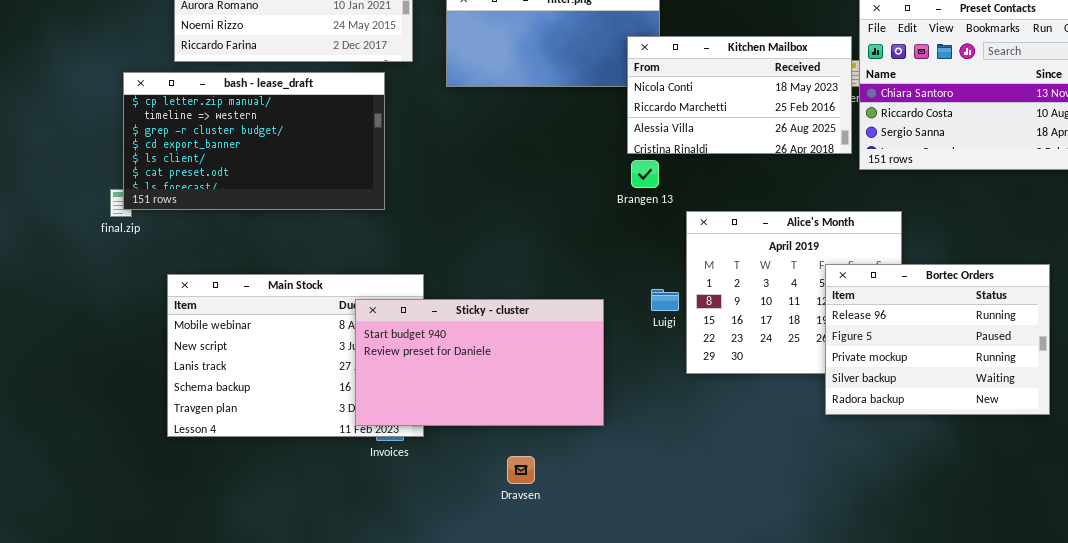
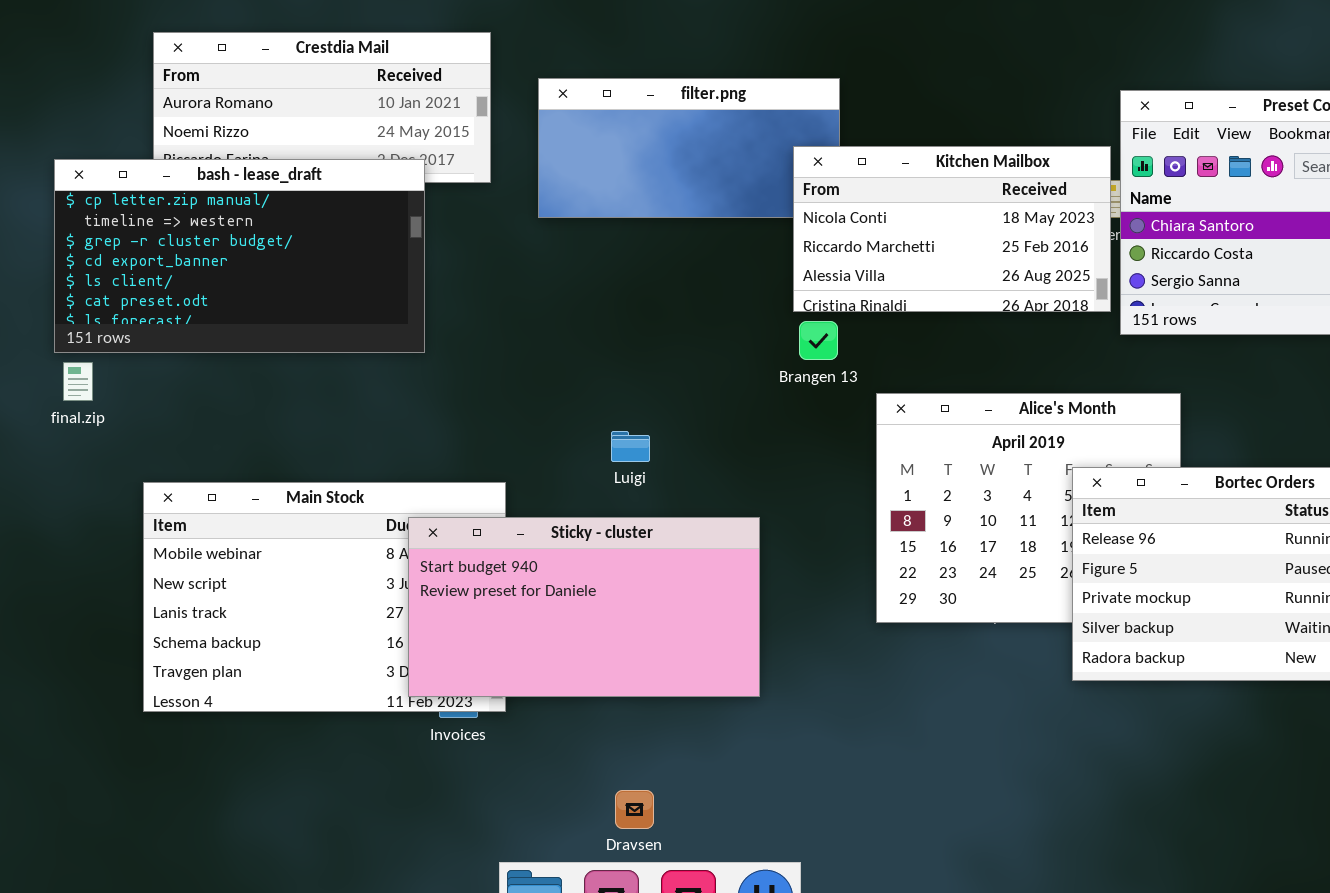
bash - lease_draft: [123,72,385,210] -> [54,159,425,353], moved
Luigi: [651,289,679,311] -> [611,431,650,462], moved
Dravsen: [507,456,535,484] -> [615,790,654,829], moved

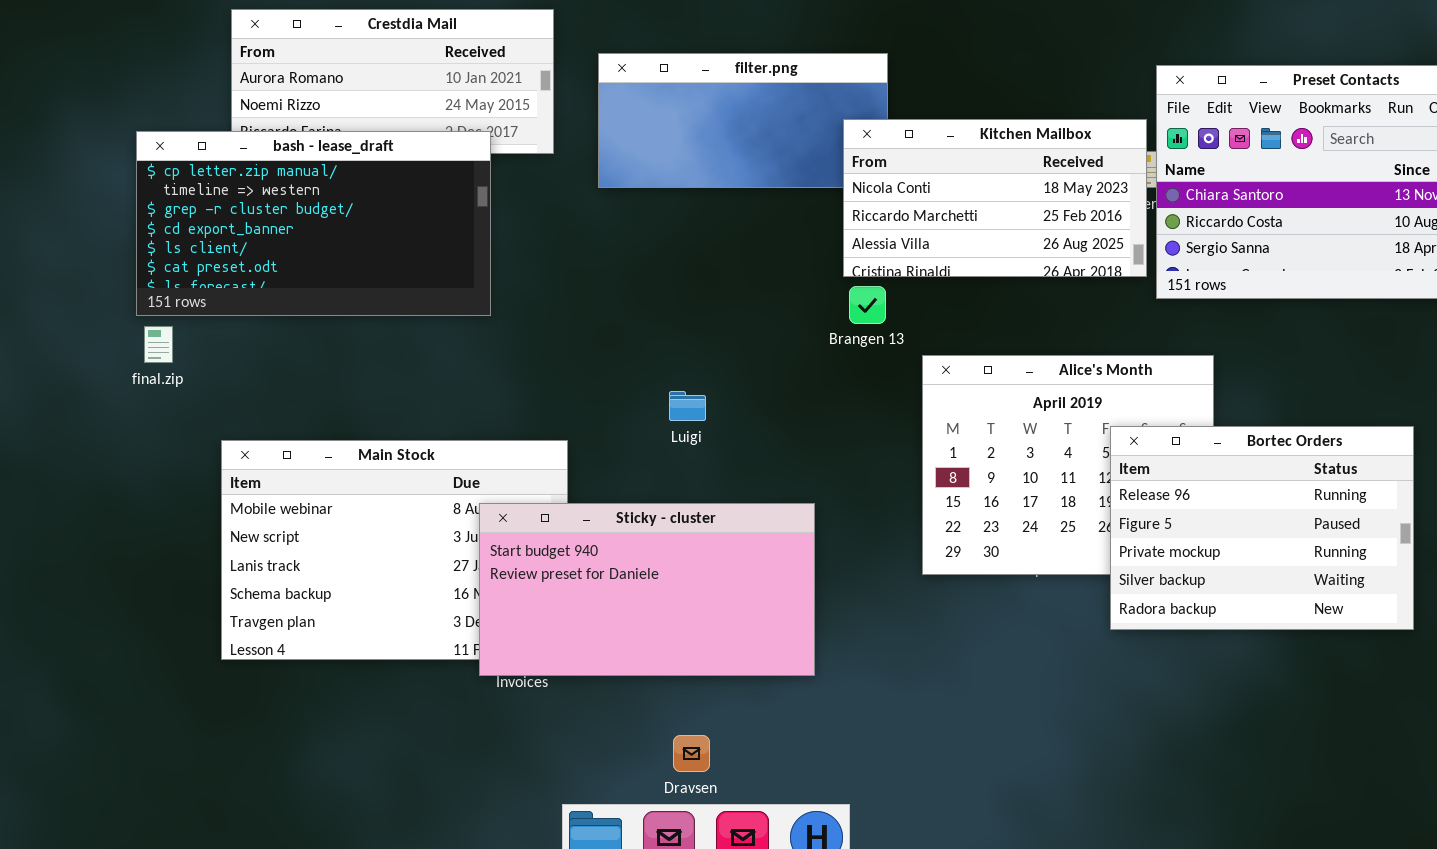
Sticky - cluster: [408,517,760,697] -> [479,503,815,676], moved

